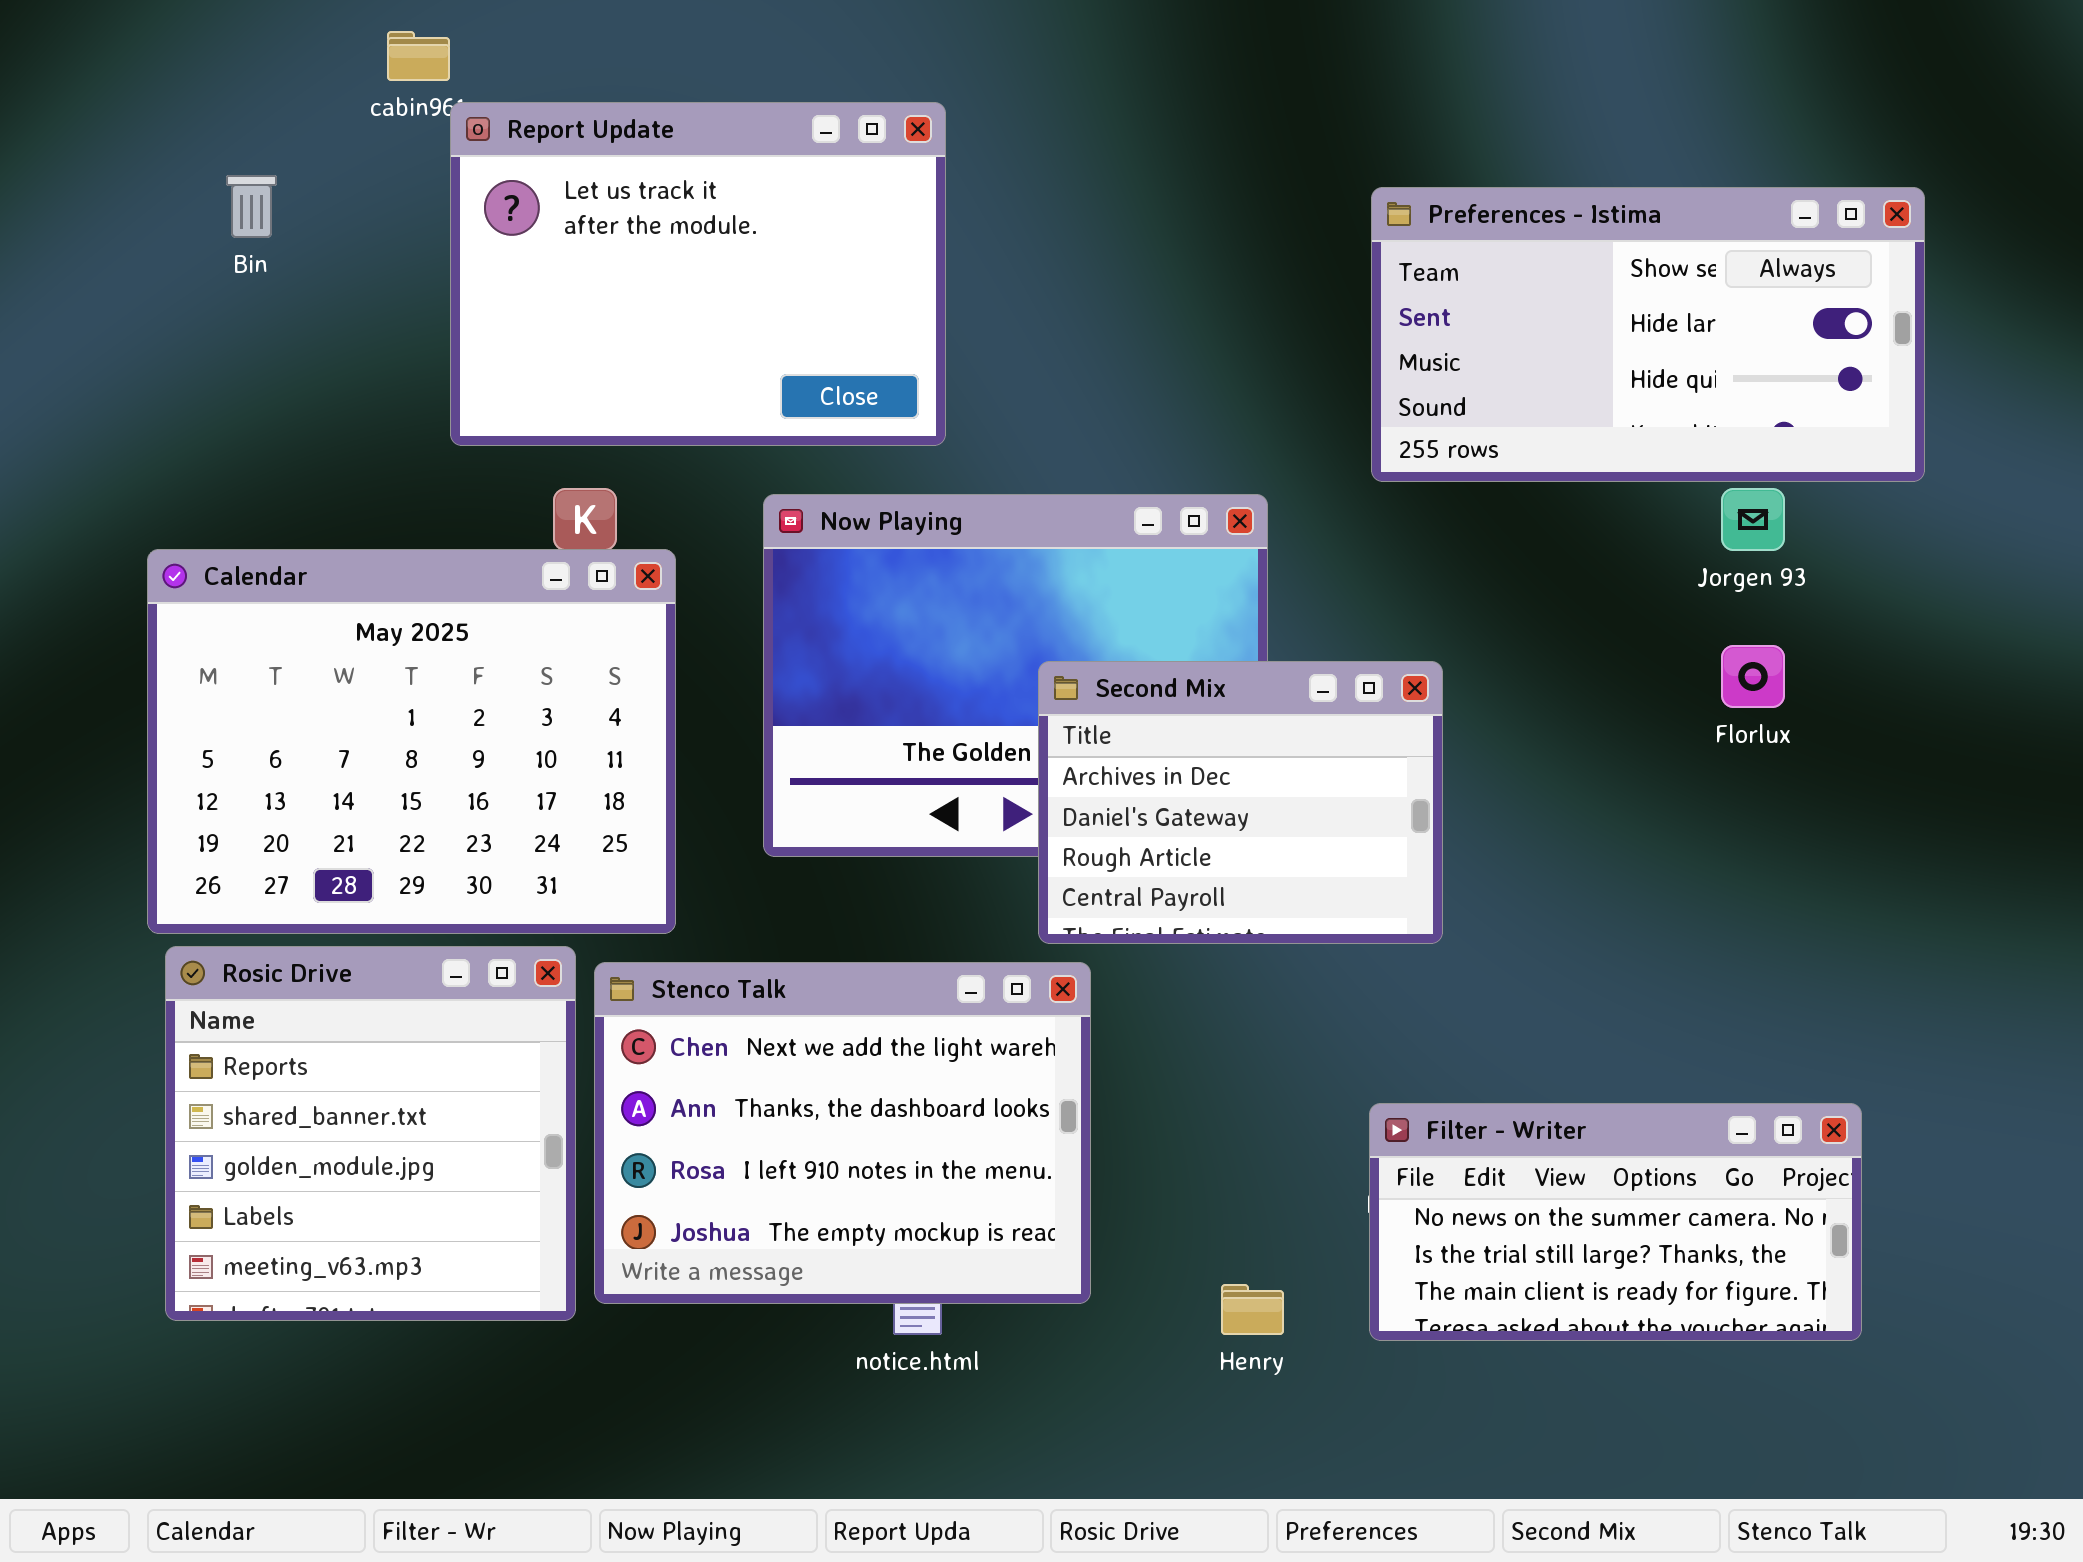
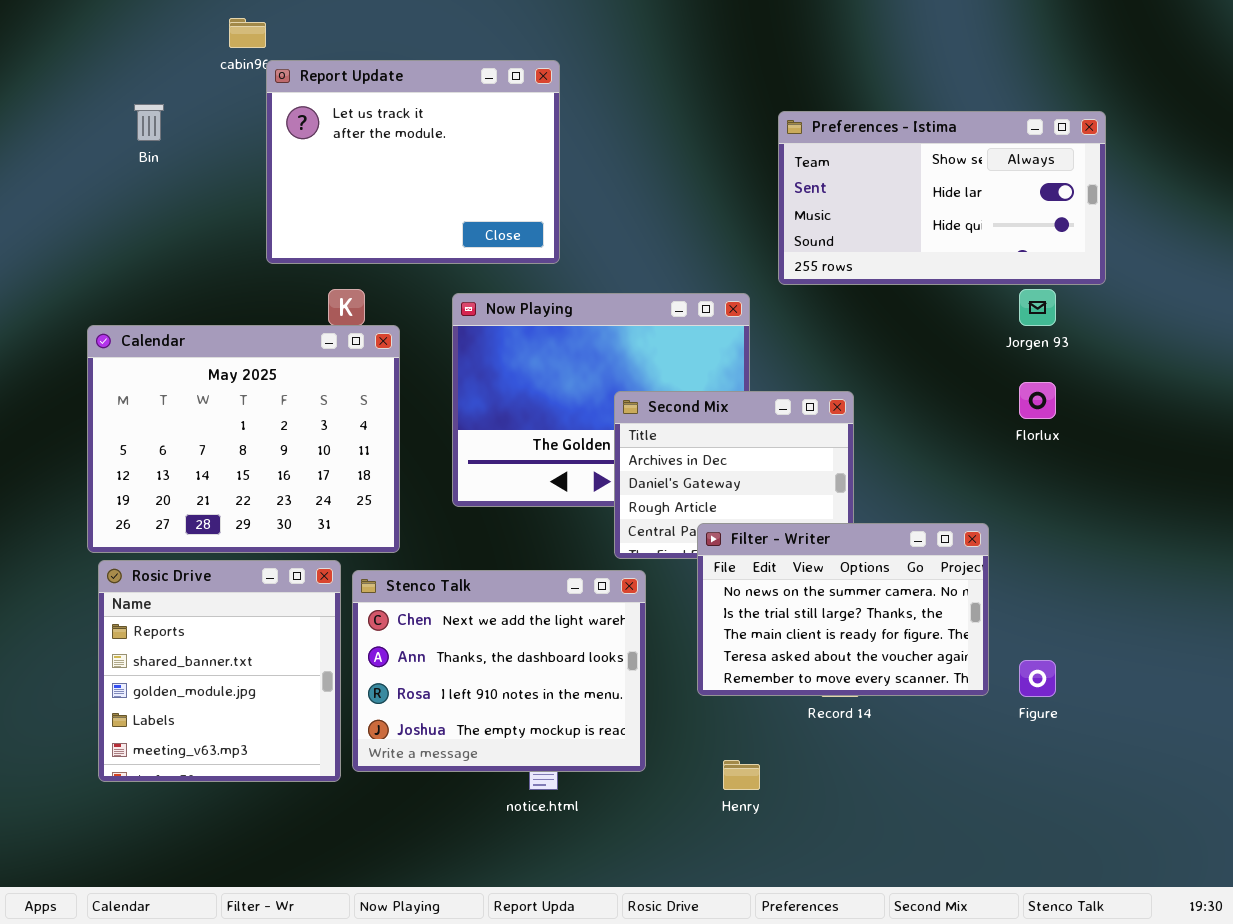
Preferences - Istima: [1371,187,1925,482] -> [778,111,1106,285], moved
Filter - Writer: [1369,1103,1862,1341] -> [697,523,989,696], moved, resized

